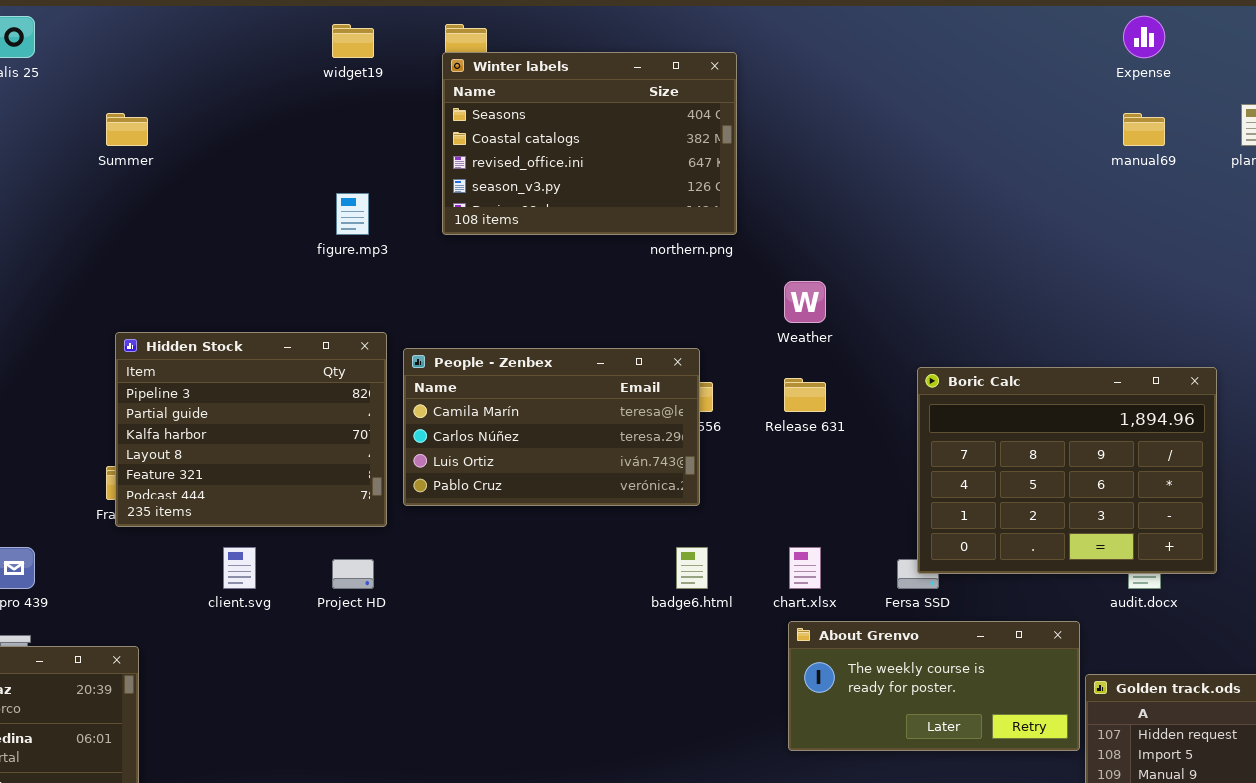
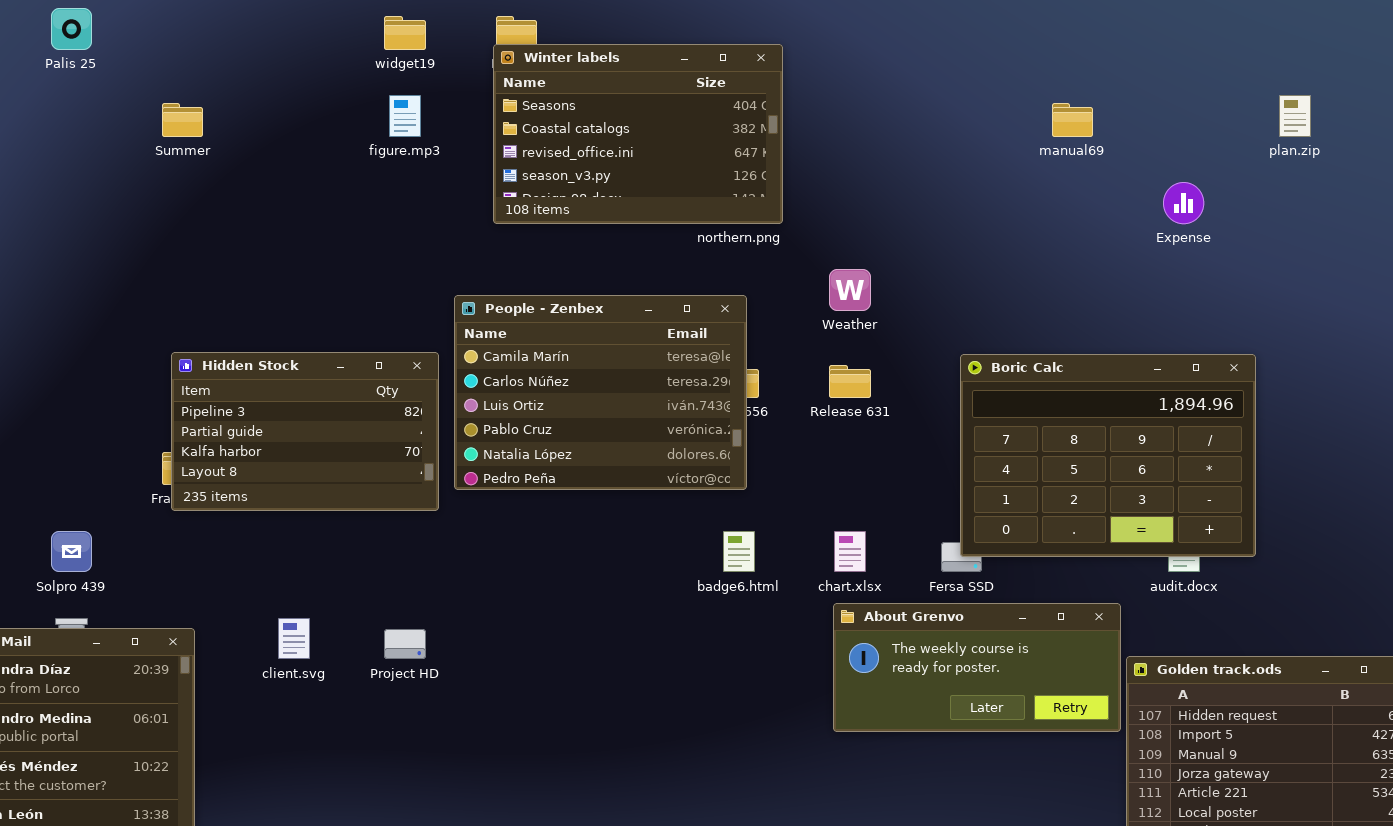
Expense: [1123,16,1165,58] -> [1163,182,1204,224], moved
manual69: [1123,113,1165,146] -> [1052,103,1093,137], moved
figure.mp3: [336,193,369,235] -> [389,95,421,137], moved
Hidden Stock: [115,332,387,527] -> [171,352,439,511], resized
People - Zenbex: [403,348,700,506] -> [454,295,747,490], resized
client.svg: [223,547,256,589] -> [278,618,310,659], moved
Project HD: [332,559,374,589] -> [384,629,426,659], moved

